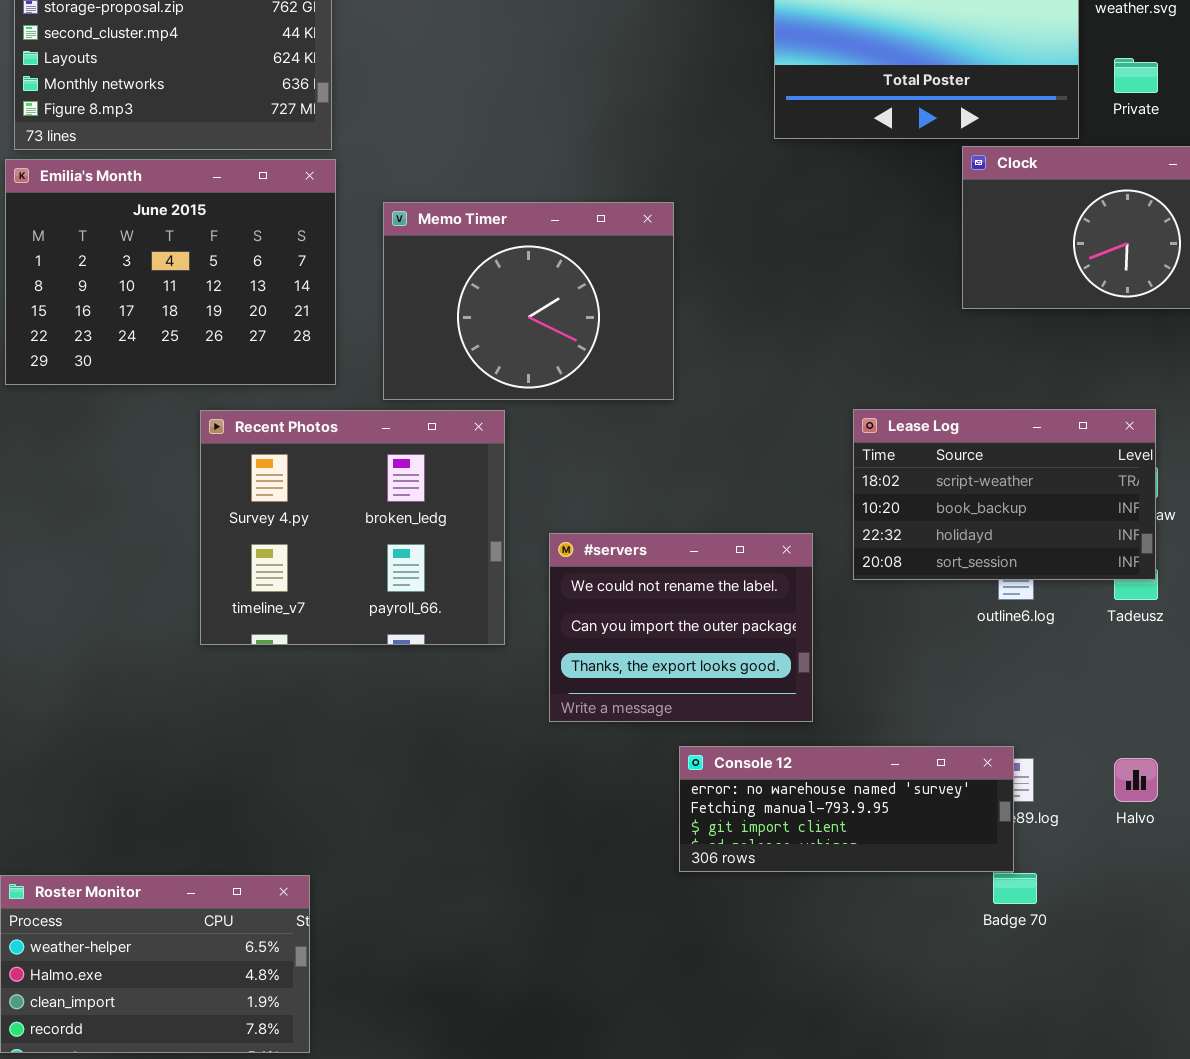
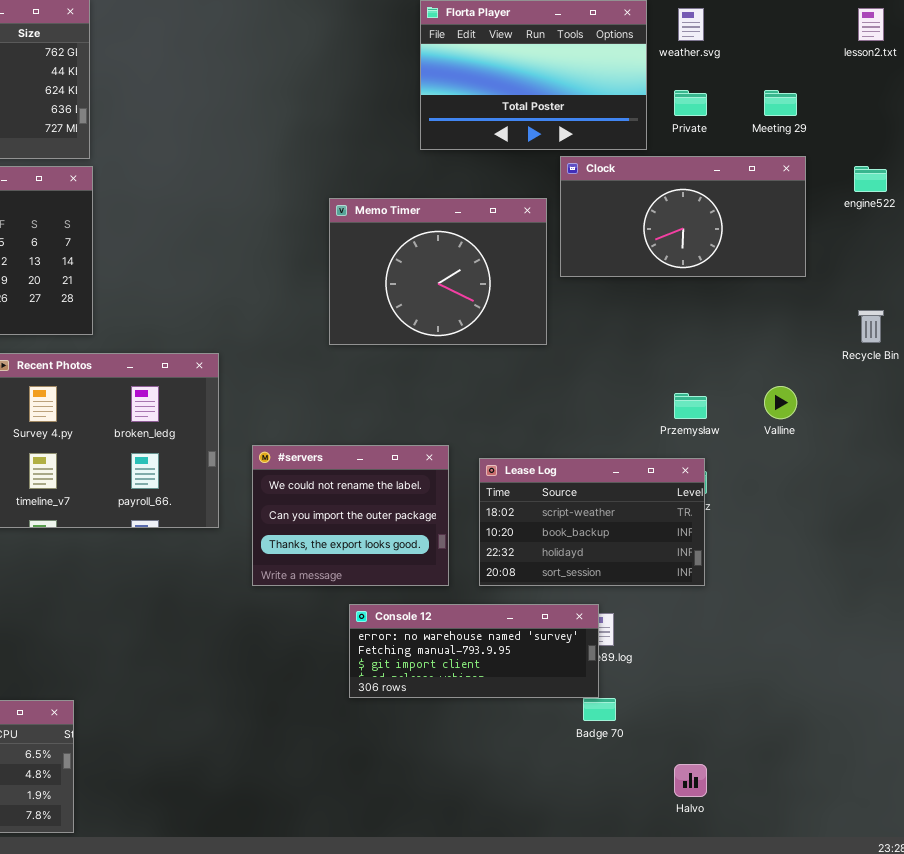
Memo Timer: [383,202,674,400] -> [329,198,547,345], moved
Lease Log: [853,409,1156,580] -> [479,458,705,586], moved
Halvo: [1114,758,1158,802] -> [674,764,707,797], moved

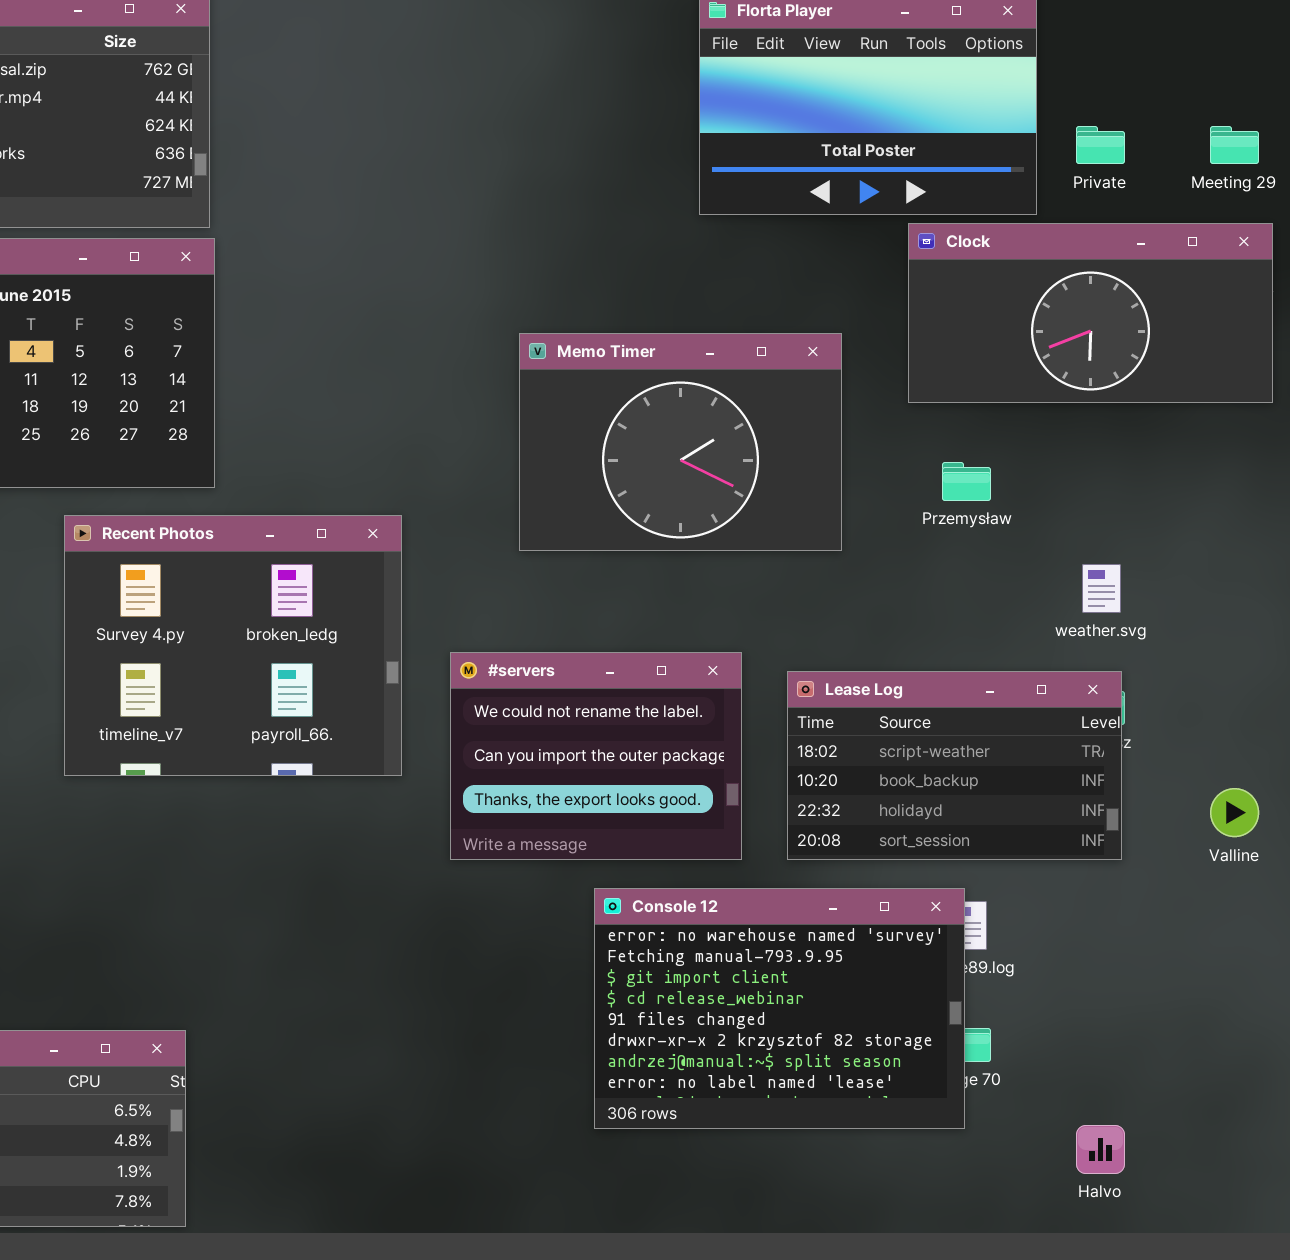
weather.svg: [678,8,704,41] -> [1082,564,1121,613], moved
Memo Timer: [329,198,547,345] -> [519,333,842,551], moved
Valline: [764,386,797,419] -> [1210,788,1259,837], moved
Przemysław: [674,393,707,419] -> [942,462,991,501], moved
Console 12: [349,604,599,698] -> [594,888,965,1129], resized

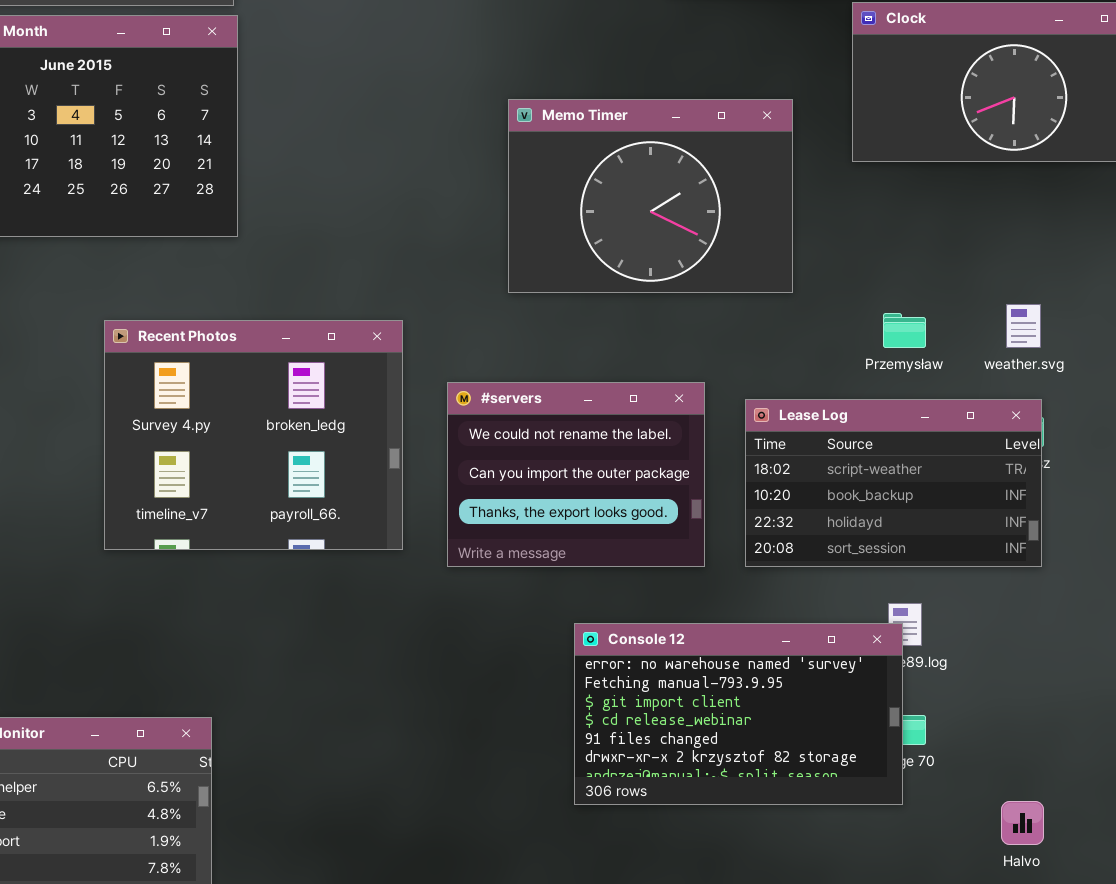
Przemysław: [942,462,991,501] -> [883,313,926,348], moved
Recent Photos: [64,515,402,776] -> [104,320,403,550], moved
Console 12: [594,888,965,1129] -> [574,623,903,805], resized

